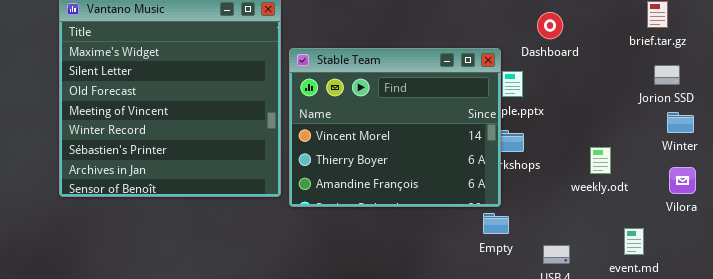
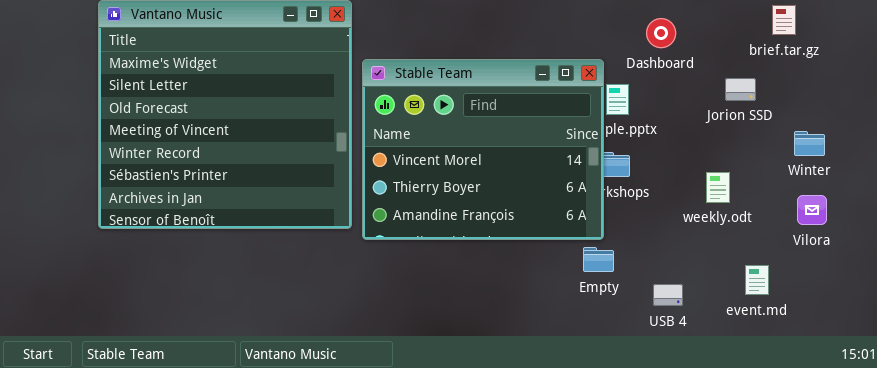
Jorion SSD: [654,65,680,85] -> [725,78,756,101], moved

